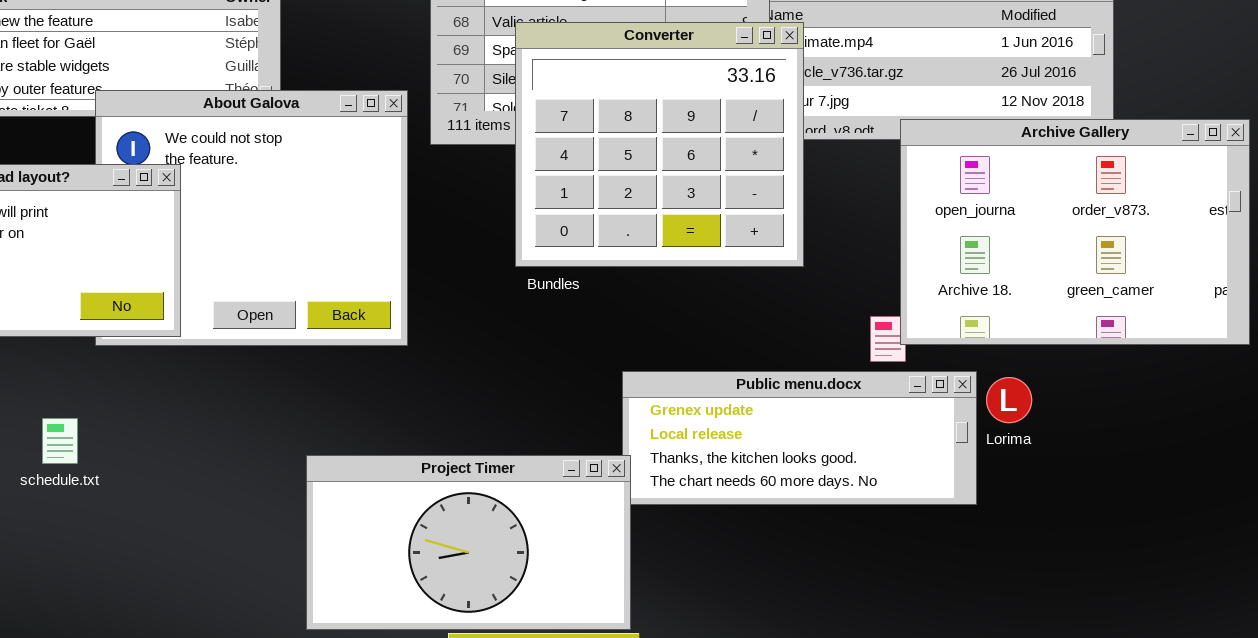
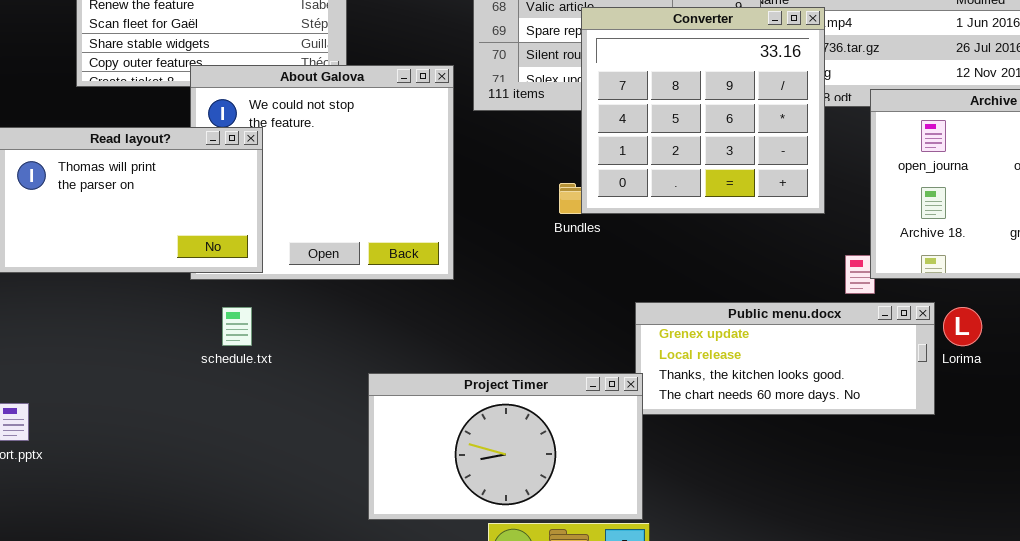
Converter: [515,22,804,267] -> [581,7,825,214], moved
schedule.txt: [42,418,78,464] -> [222,307,252,346], moved

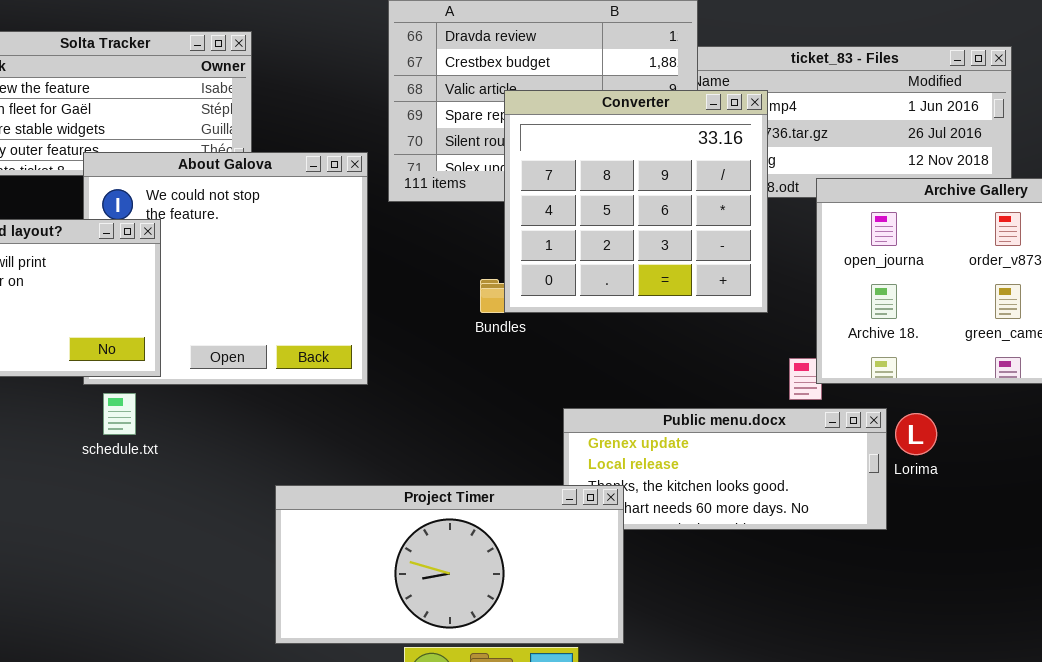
schedule.txt: [222,307,252,346] -> [103,393,136,435], moved
Project Timer: [368,373,643,520] -> [275,485,624,644], resized

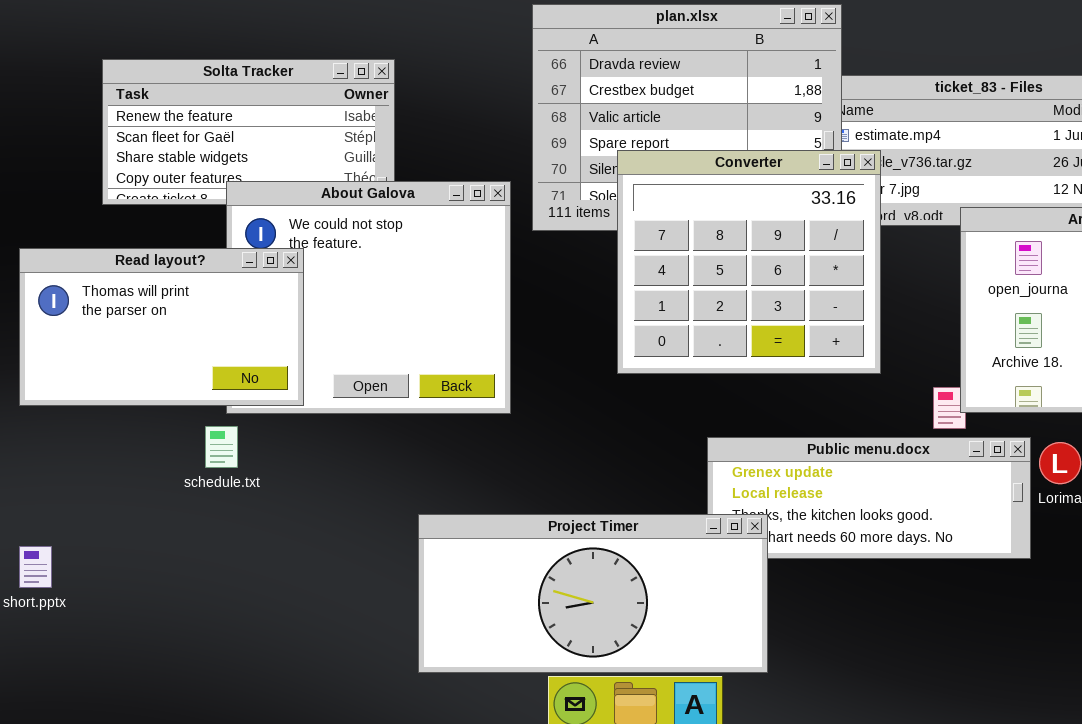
Converter: [504,90,768,313] -> [617,150,881,374], moved
schedule.txt: [103,393,136,435] -> [205,426,238,468], moved

